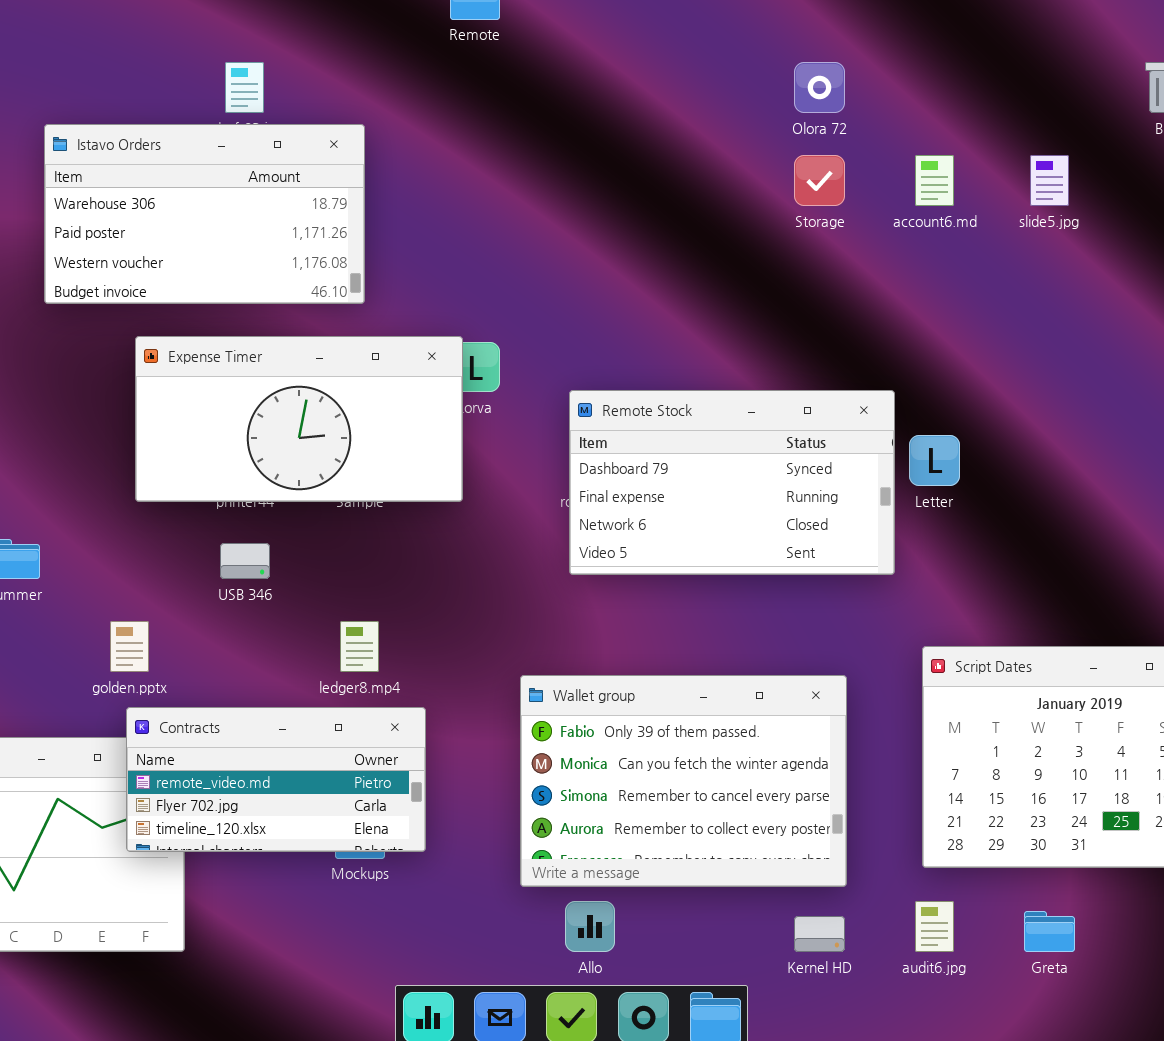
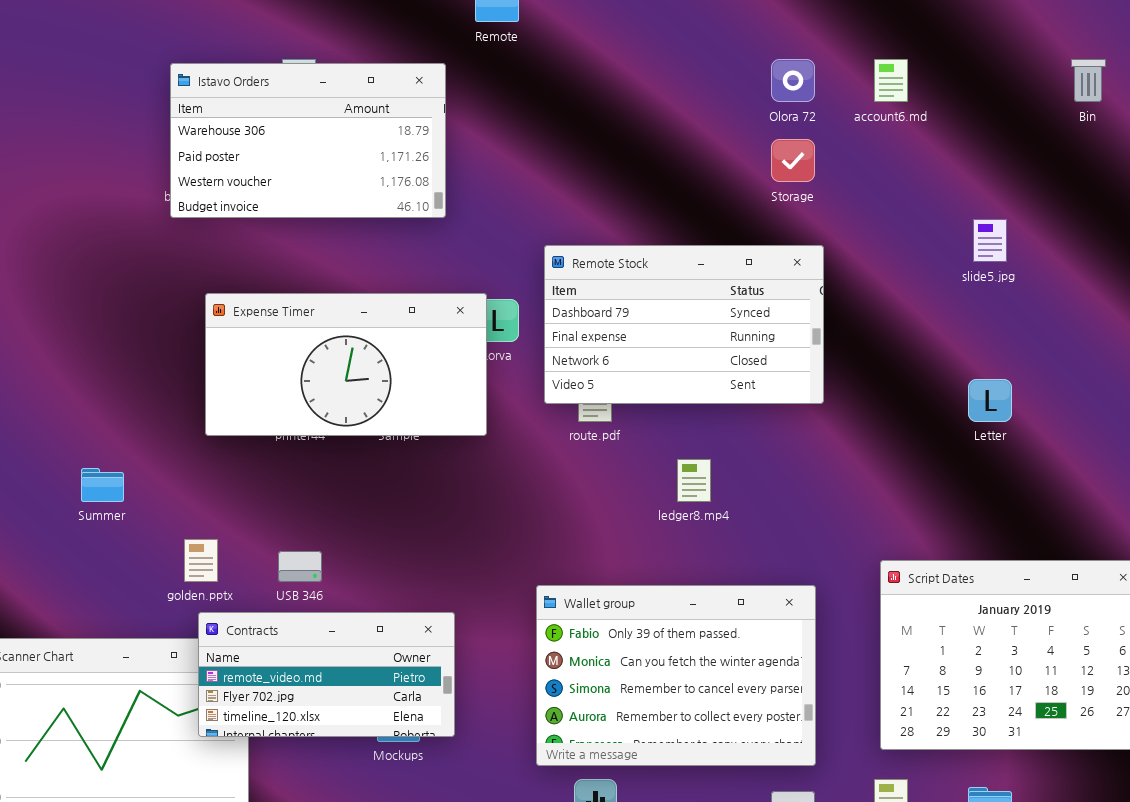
Istavo Orders: [44,124,365,304] -> [170,63,446,218], moved
account6.md: [915,155,954,206] -> [874,59,908,102], moved
slide5.jpg: [1030,155,1069,206] -> [973,219,1007,262], moved
Remote Stock: [569,390,895,575] -> [544,245,824,404], moved
Letter: [909,435,960,486] -> [968,379,1012,422], moved
USB 346: [220,543,270,579] -> [278,551,322,582], moved
ledger8.mp4: [340,621,379,672] -> [677,459,711,502], moved

